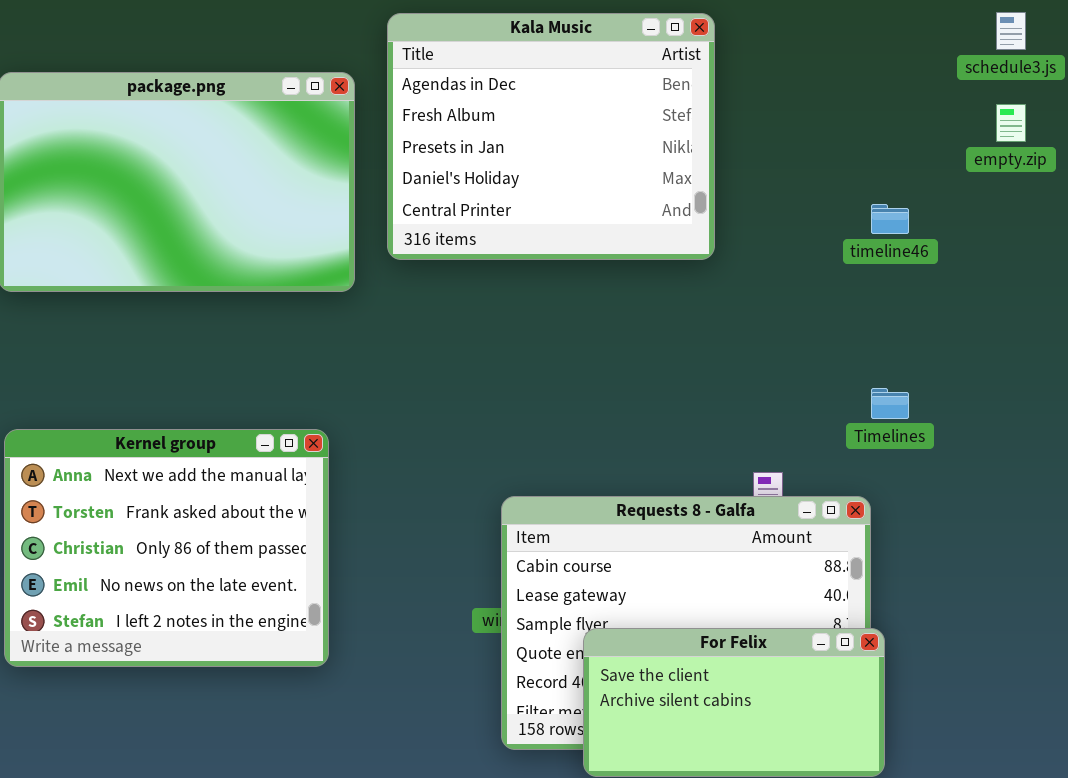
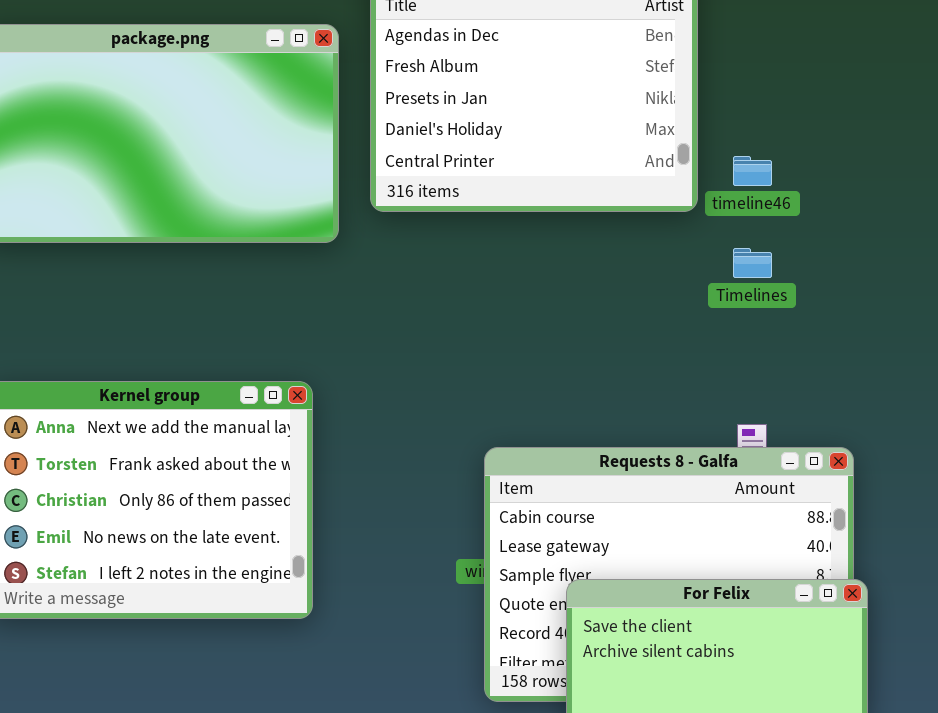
timeline46: [871,204,909,234] -> [733,156,772,186], moved
Timelines: [871,388,909,419] -> [733,248,772,278], moved

